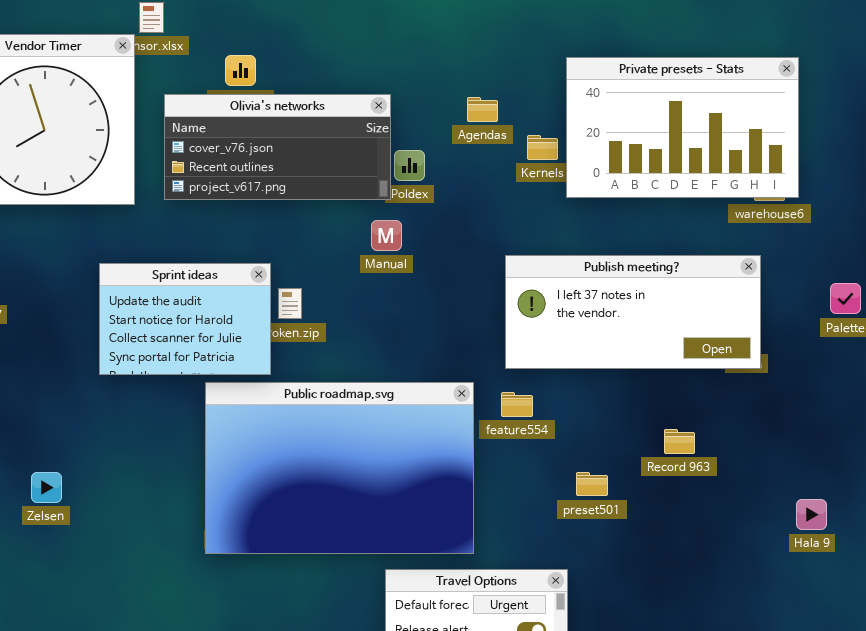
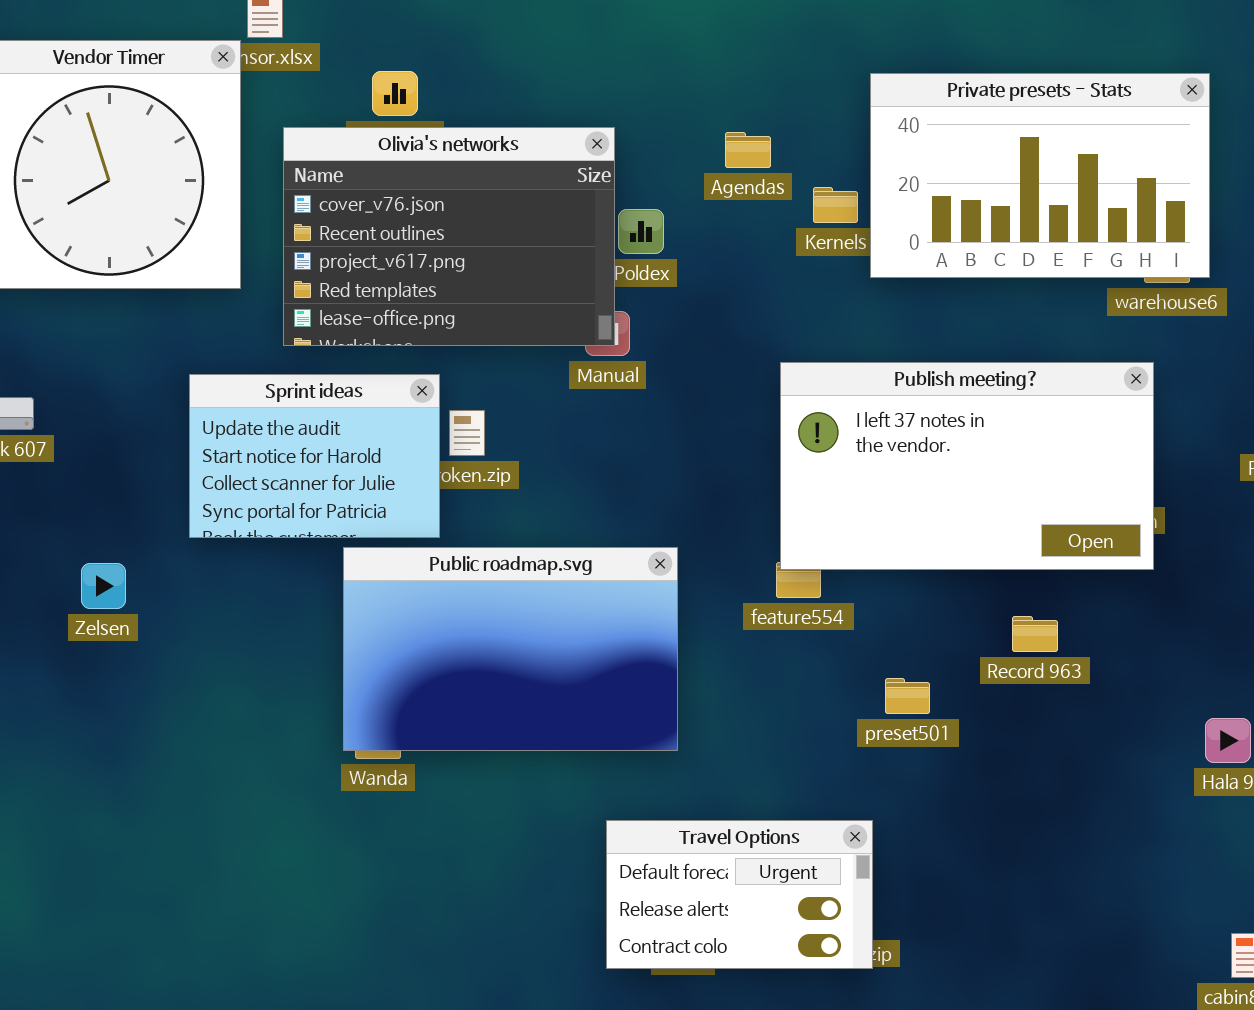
Olivia's networks: [164,94,391,200] -> [283,127,615,346], resized
Publish meeting?: [505,255,761,369] -> [780,362,1154,570], resized
Public roadmap.svg: [205,382,474,554] -> [343,547,678,751], resized
Zelsen: [31,472,62,503] -> [81,563,126,609], moved

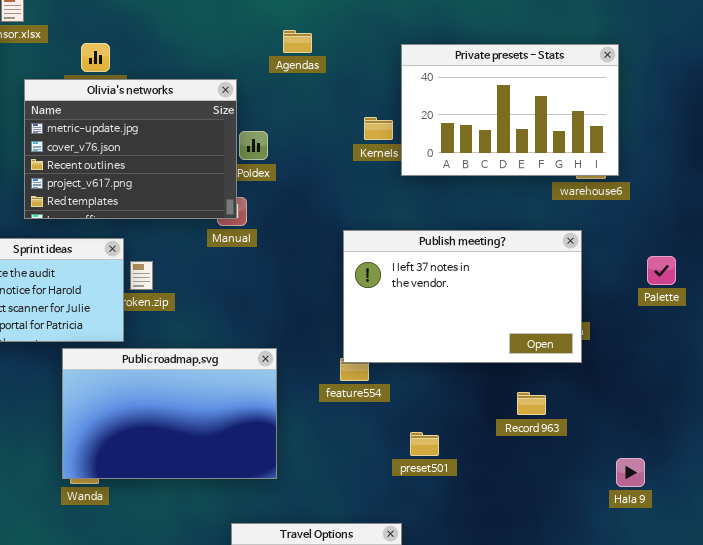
Olivia's networks: [283,127,615,346] -> [24,79,237,219], scrolled up 1 row
Agendas: [725,132,771,168] -> [283,30,312,53], moved
Record 963: [1012,616,1058,652] -> [517,392,546,415], moved

